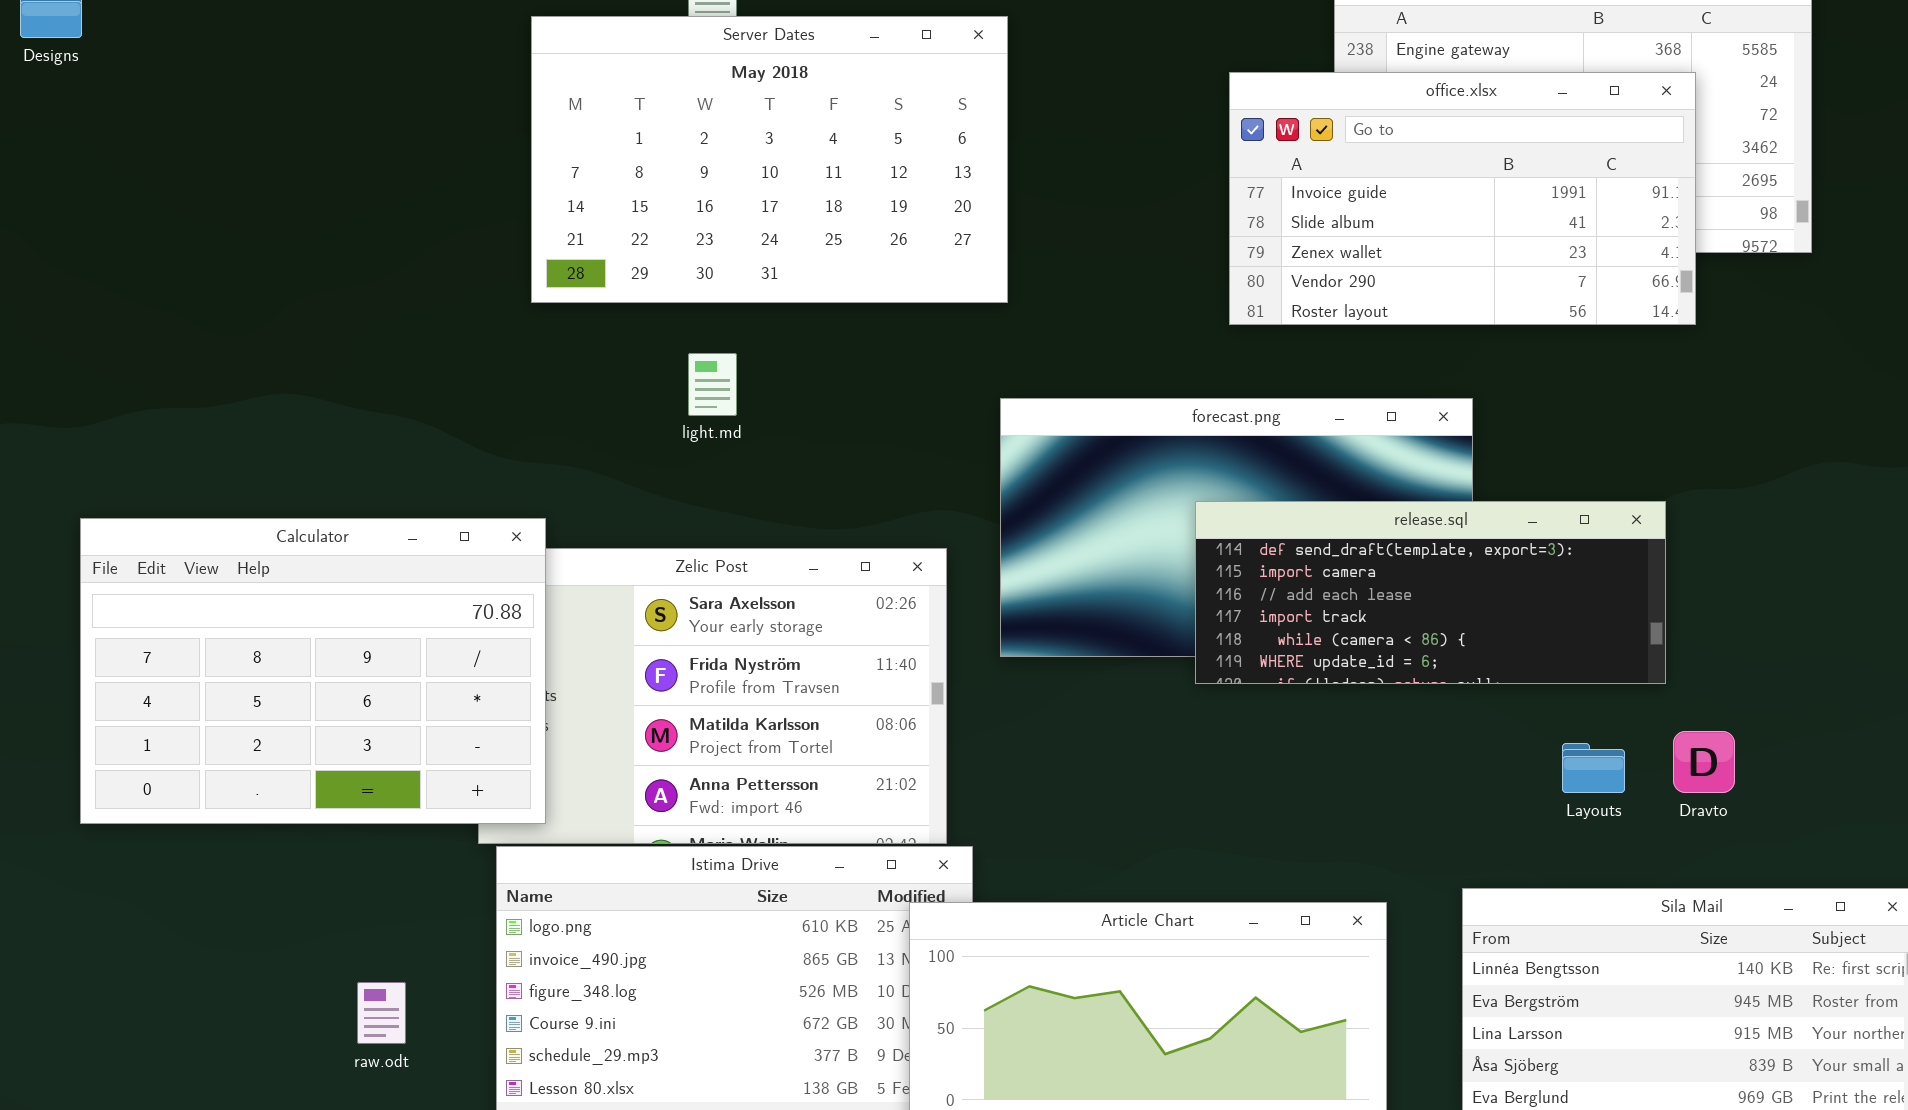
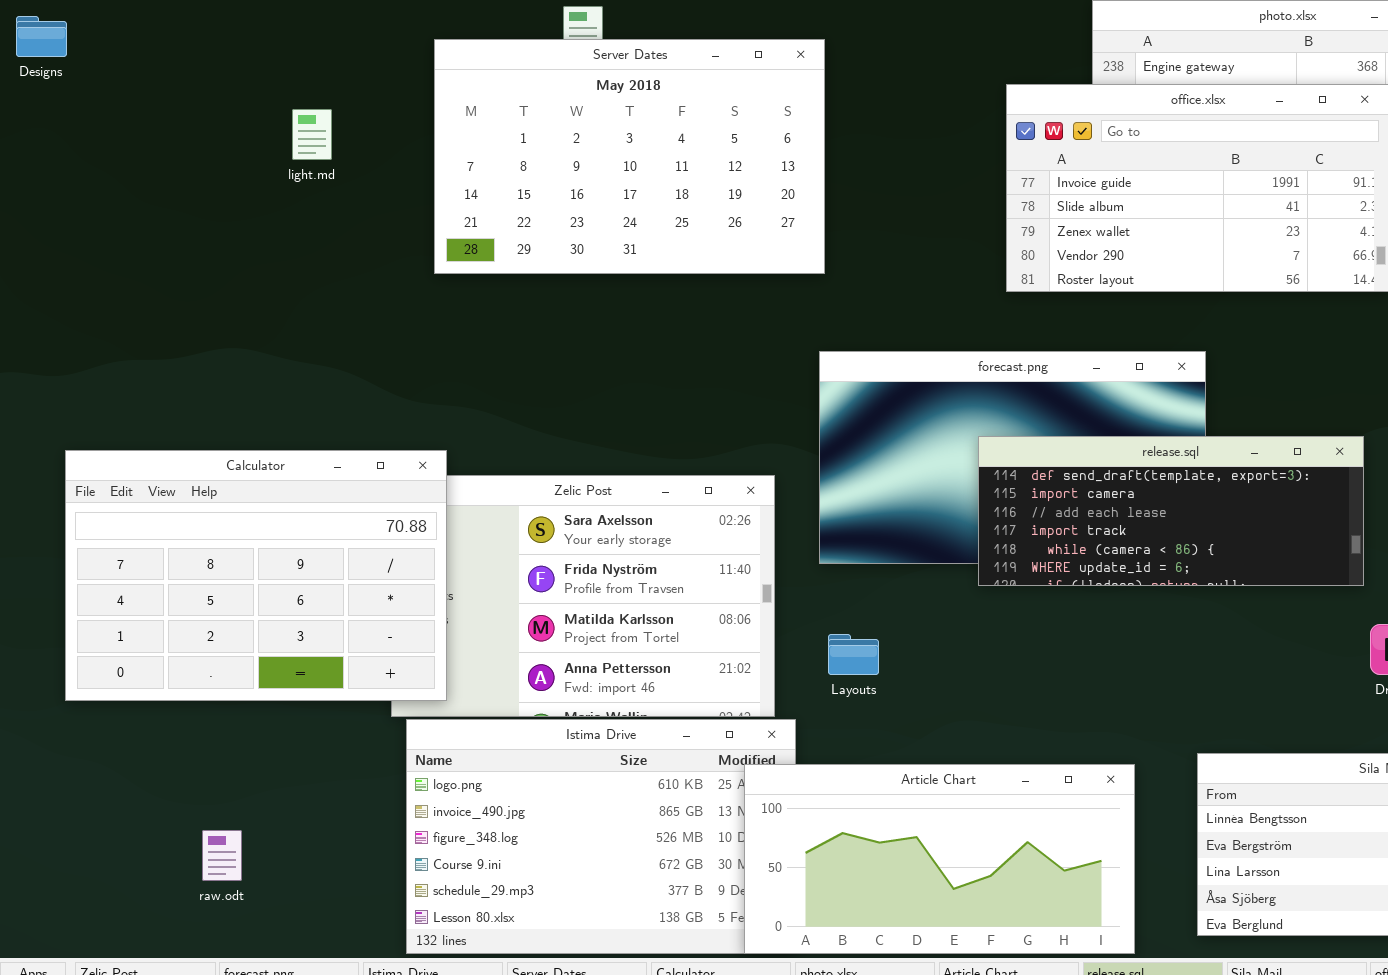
light.md: [688,353,737,416] -> [292,109,332,160], moved
Layouts: [1562,743,1625,793] -> [828,634,879,675], moved
raw.odt: [357,982,406,1044] -> [202,830,242,881], moved

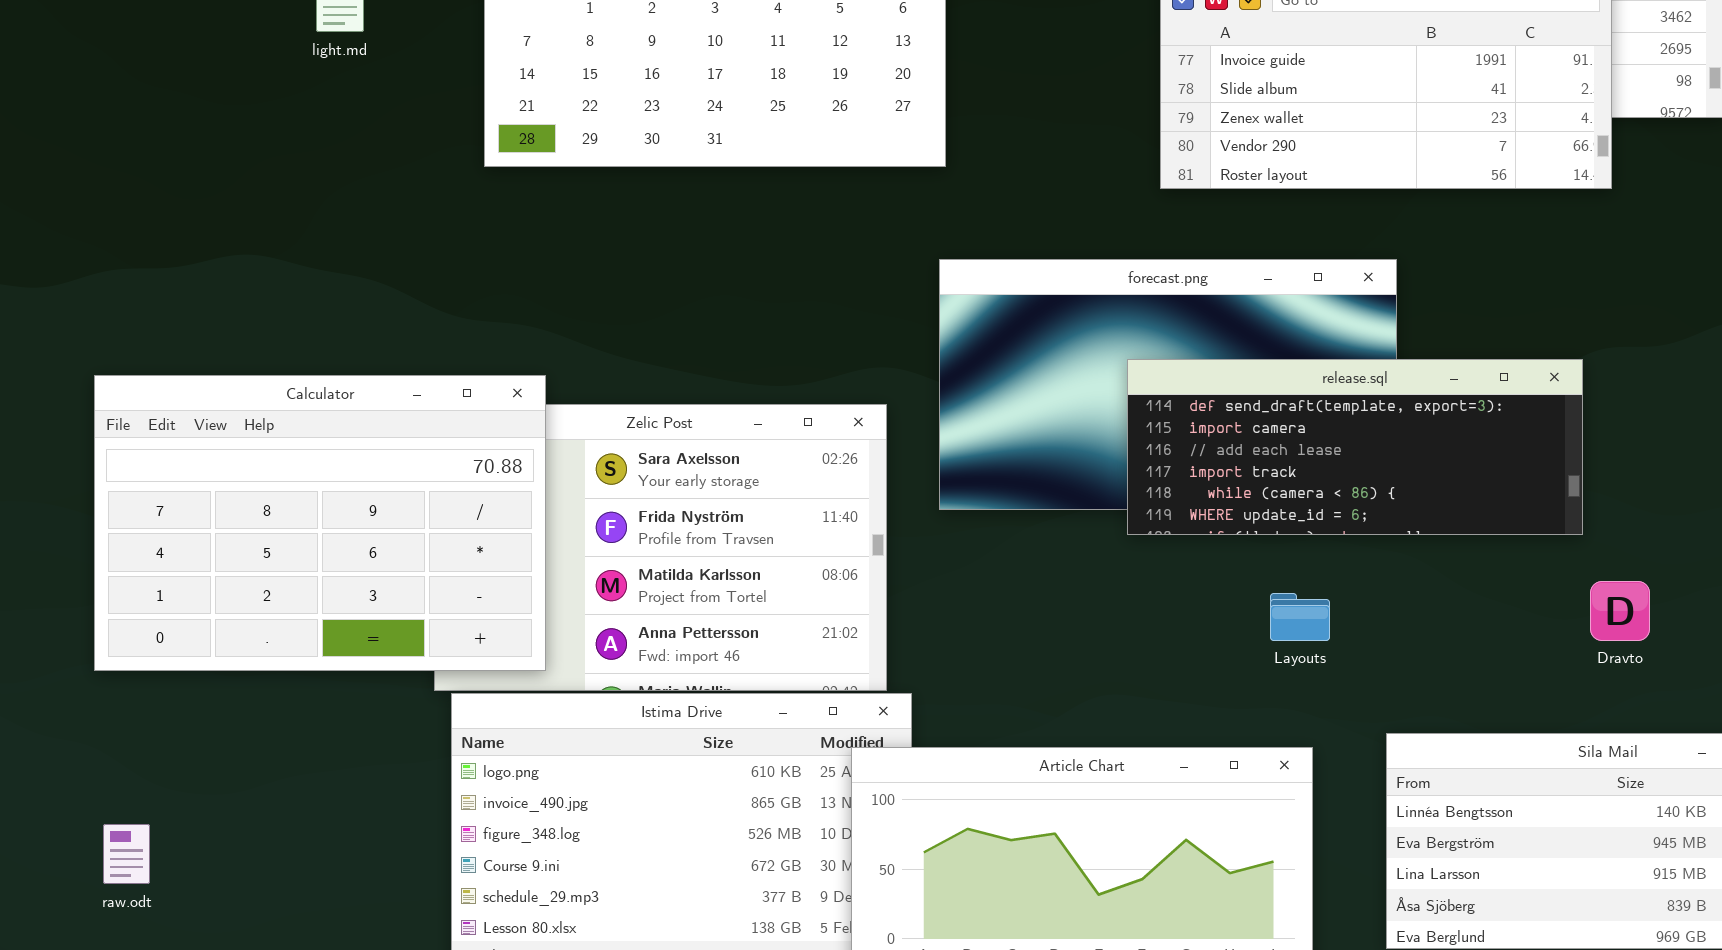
Calculator: [65,450,447,701] -> [94,375,546,671], moved
Layouts: [828,634,879,675] -> [1270,593,1330,641], moved
raw.odt: [202,830,242,881] -> [103,824,150,884], moved

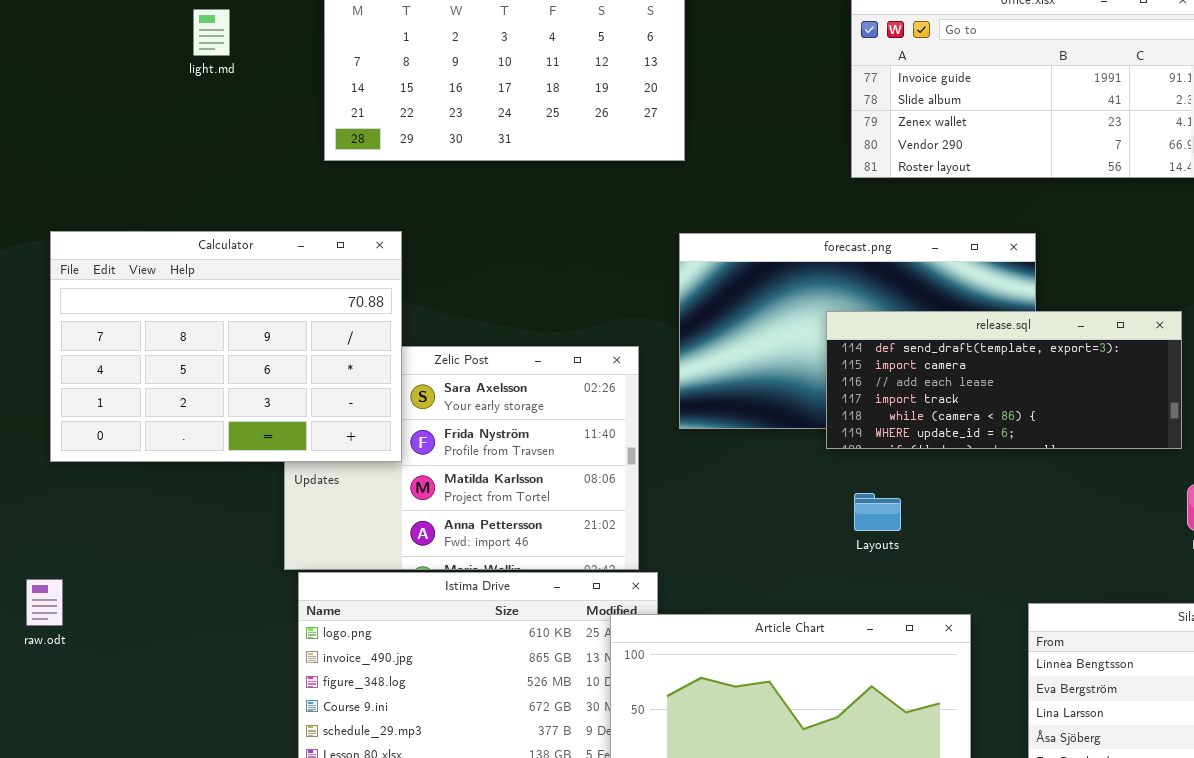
Calculator: [94,375,546,671] -> [50,231,402,462], moved
Layouts: [1270,593,1330,641] -> [854,493,901,531], moved
raw.odt: [103,824,150,884] -> [26,579,63,626], moved

